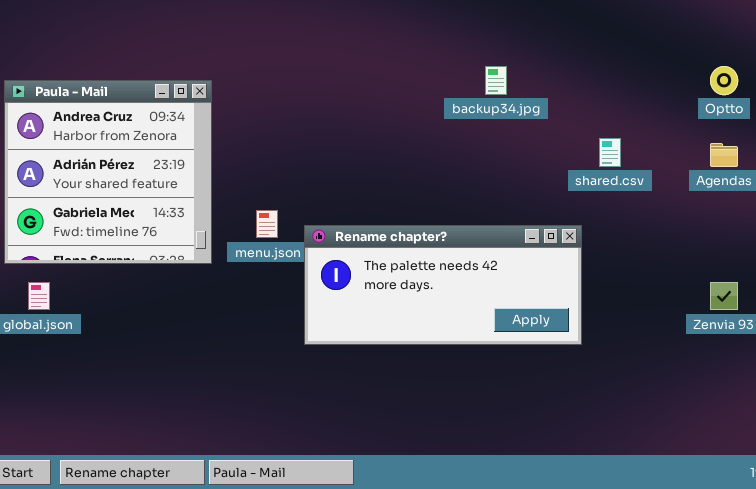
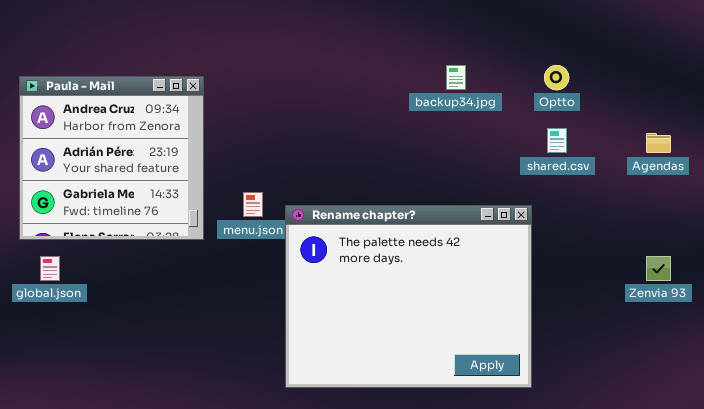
Optto: [710,66,738,95] -> [544,65,569,90], moved
Rename chapter?: [304,225,582,345] -> [285,205,532,388], resized

